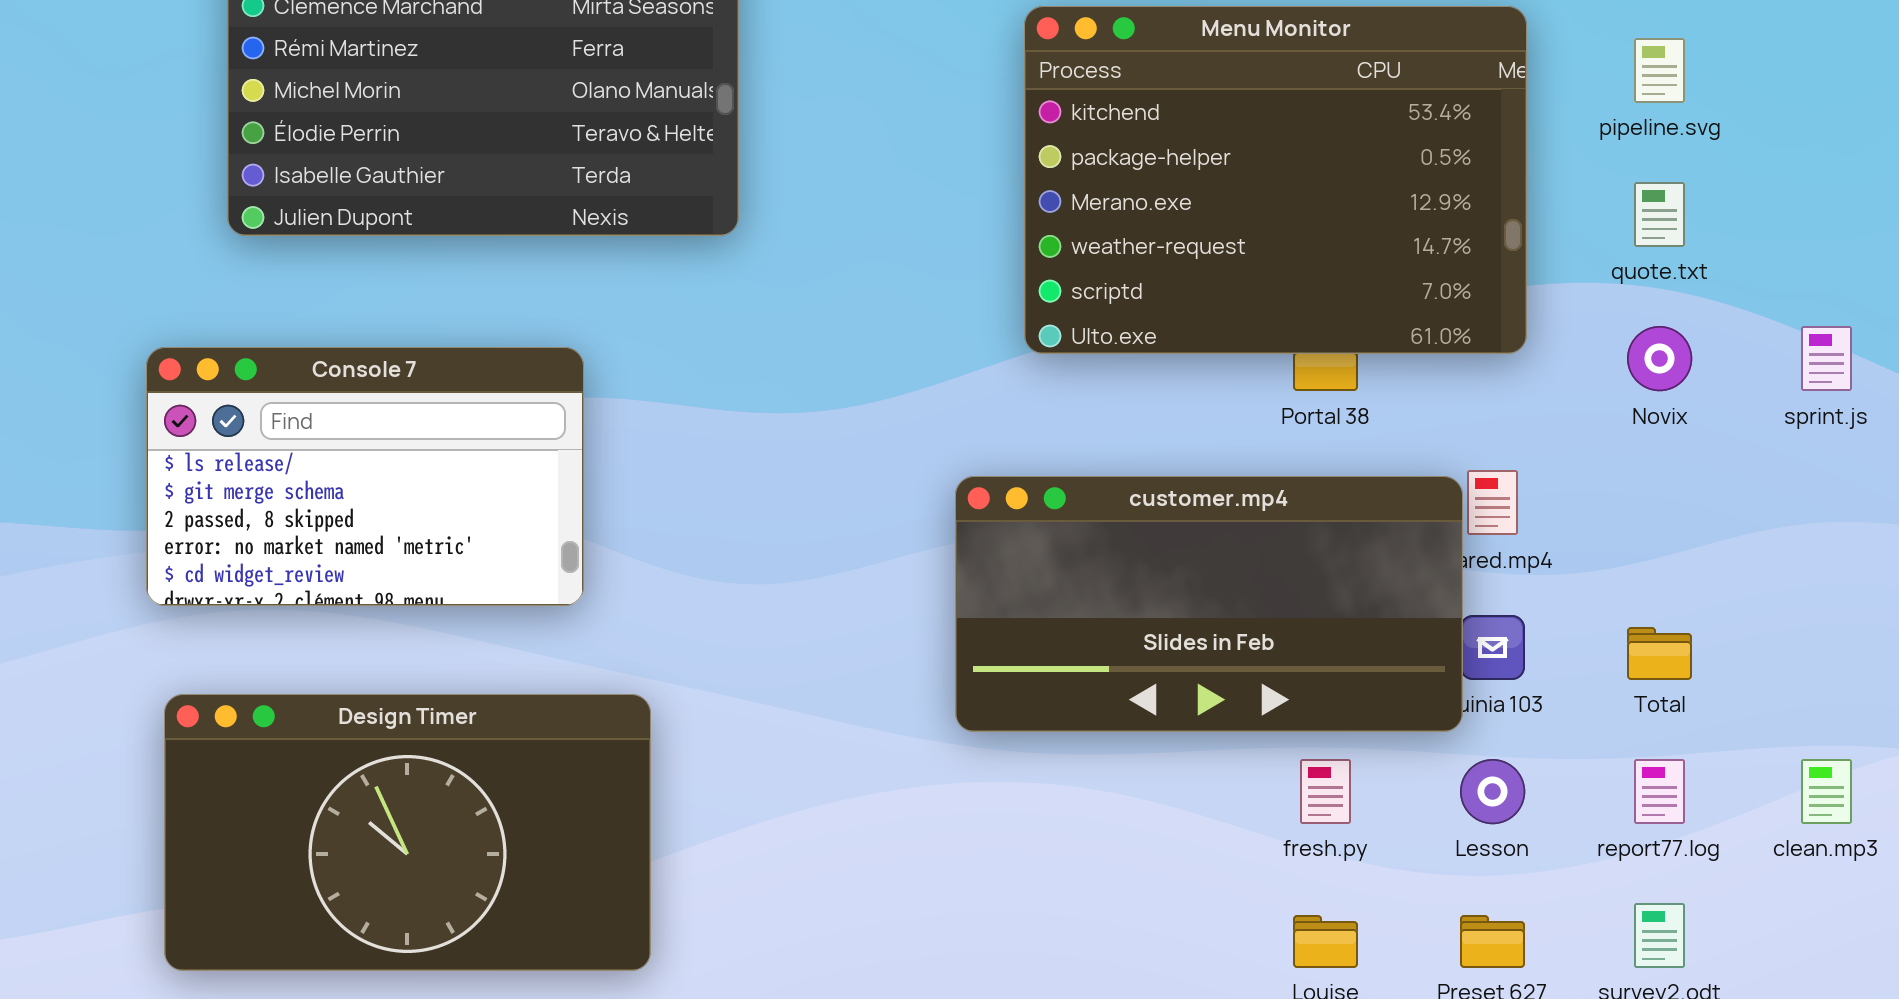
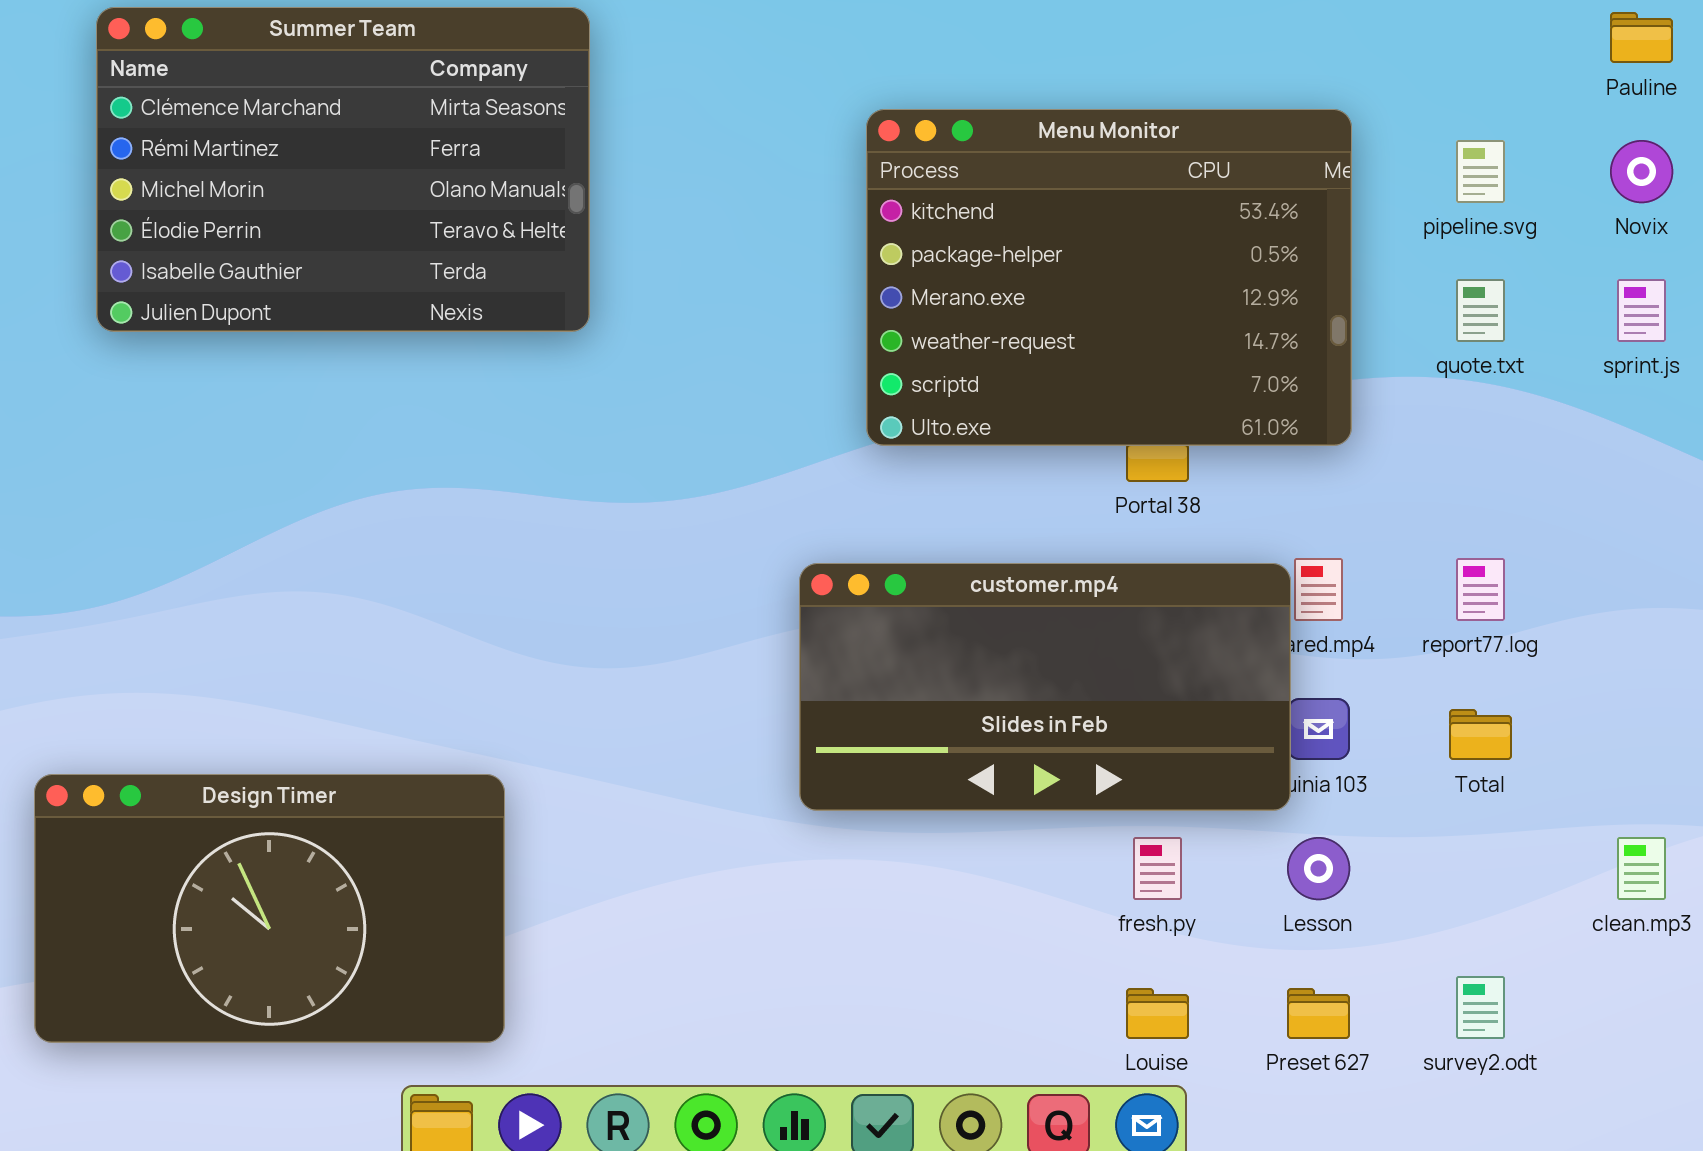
Novix: [1627,326,1692,391] -> [1610,140,1673,203], moved
sprint.js: [1801,326,1852,391] -> [1617,279,1666,342], moved
Console 7: [146,347,584,606] -> none, closed
report77.log: [1634,759,1685,824] -> [1456,558,1505,621], moved

